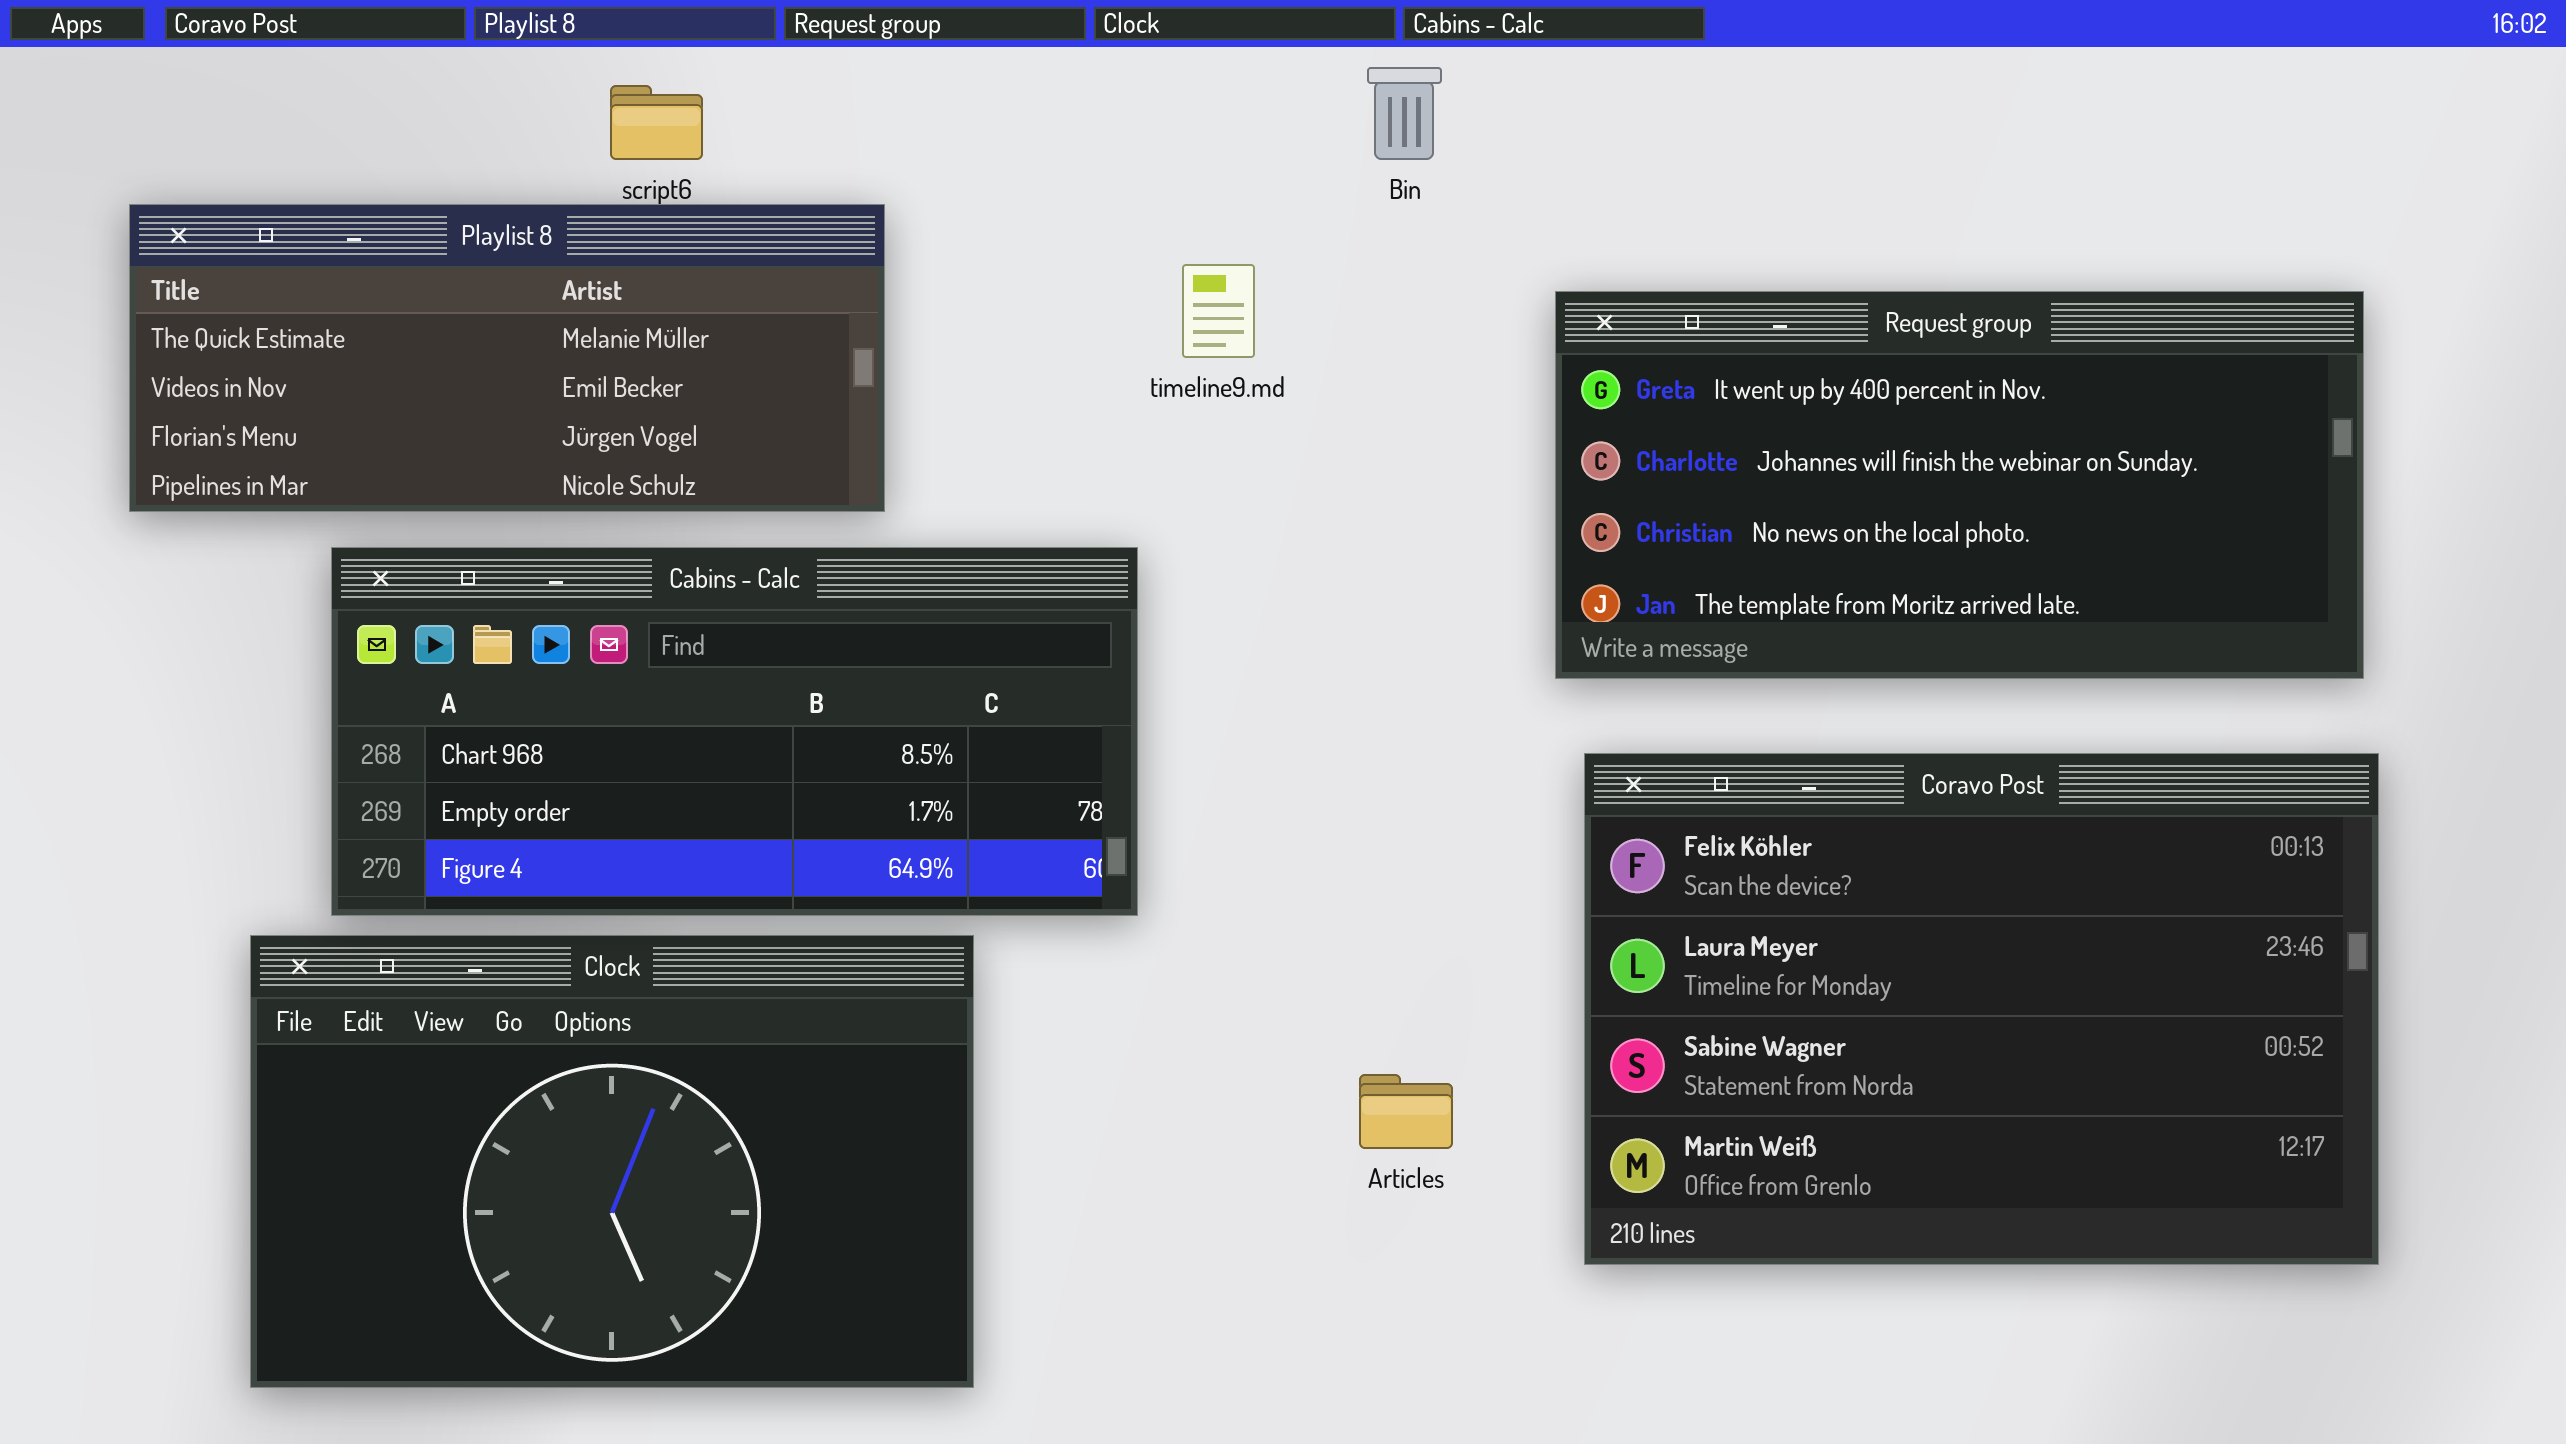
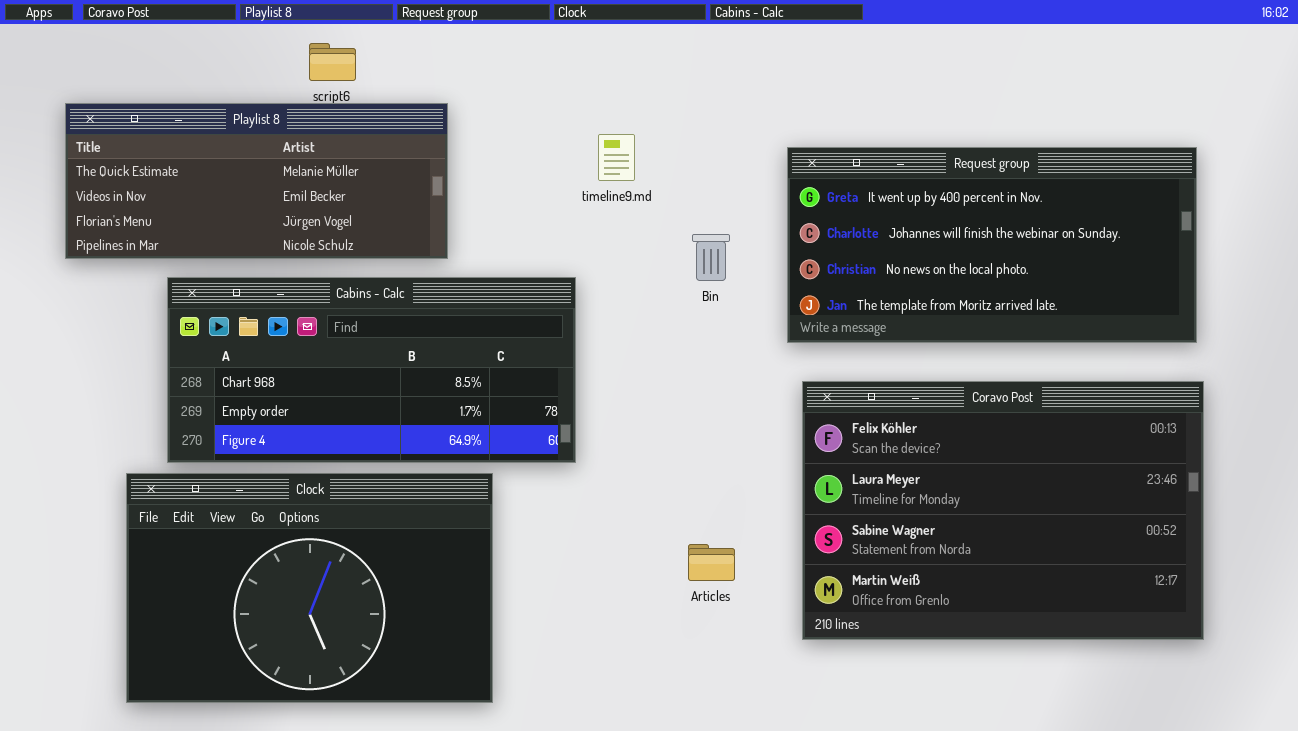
Bin: [1367,67,1442,160] -> [692,234,730,281], moved

